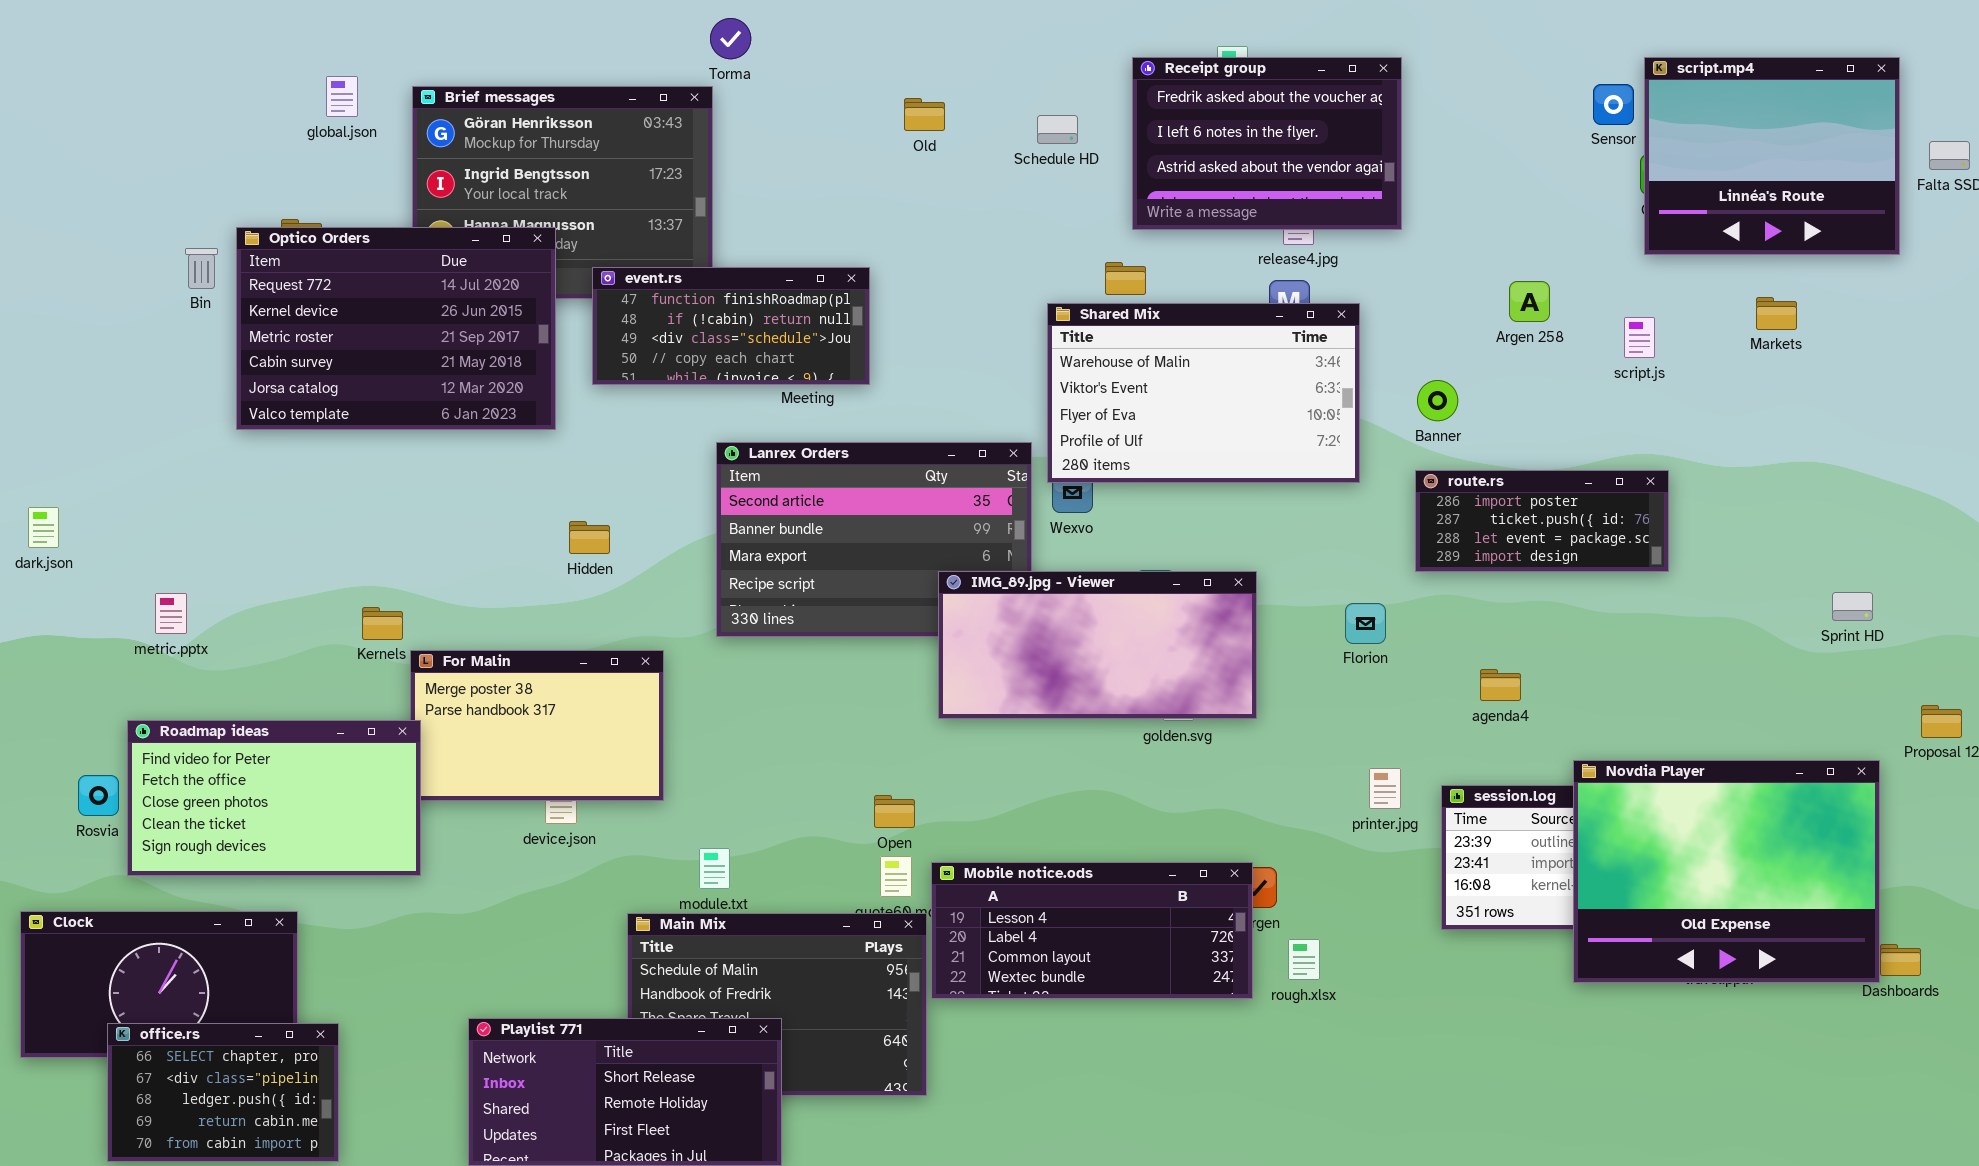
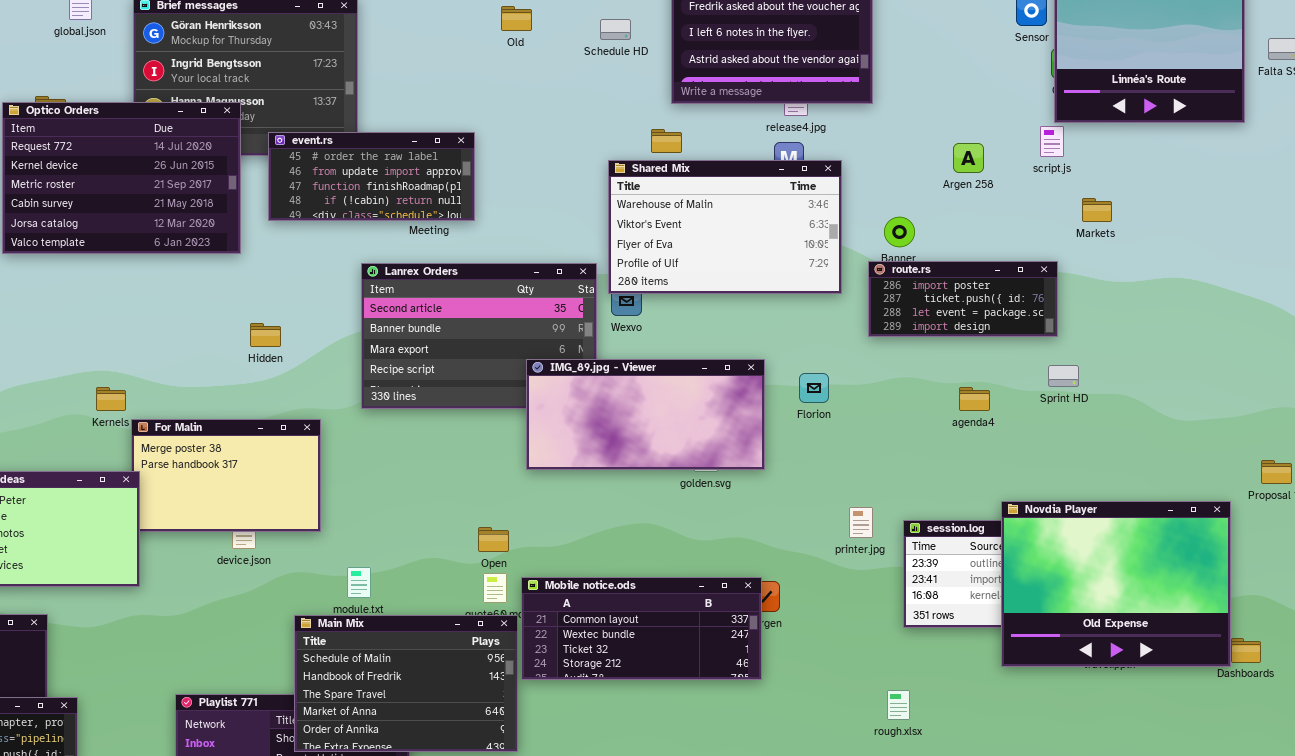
event.rs: [592,267,870,385] -> [268,132,475,221], scrolled up 2 rows
Markets: [1756,297,1797,330] -> [1082,198,1112,222], moved
script.js: [1624,317,1655,358] -> [1040,126,1064,157], moved
route.rs: [1415,470,1669,572] -> [868,261,1058,337], moved
Sprint HD: [1832,592,1873,621] -> [1048,365,1079,387], moved
Florion: [1345,603,1386,644] -> [799,373,829,403], moved
agenda4: [1480,669,1521,701] -> [959,387,990,411], moved
Mobile notice.ods: [931,862,1253,999] -> [521,577,762,680], scrolled down 2 rows
Main Mix: [627,913,927,1096] -> [294,615,518,752], raised
rough.xlsx: [1288,939,1320,980] -> [887,690,910,720], moved

